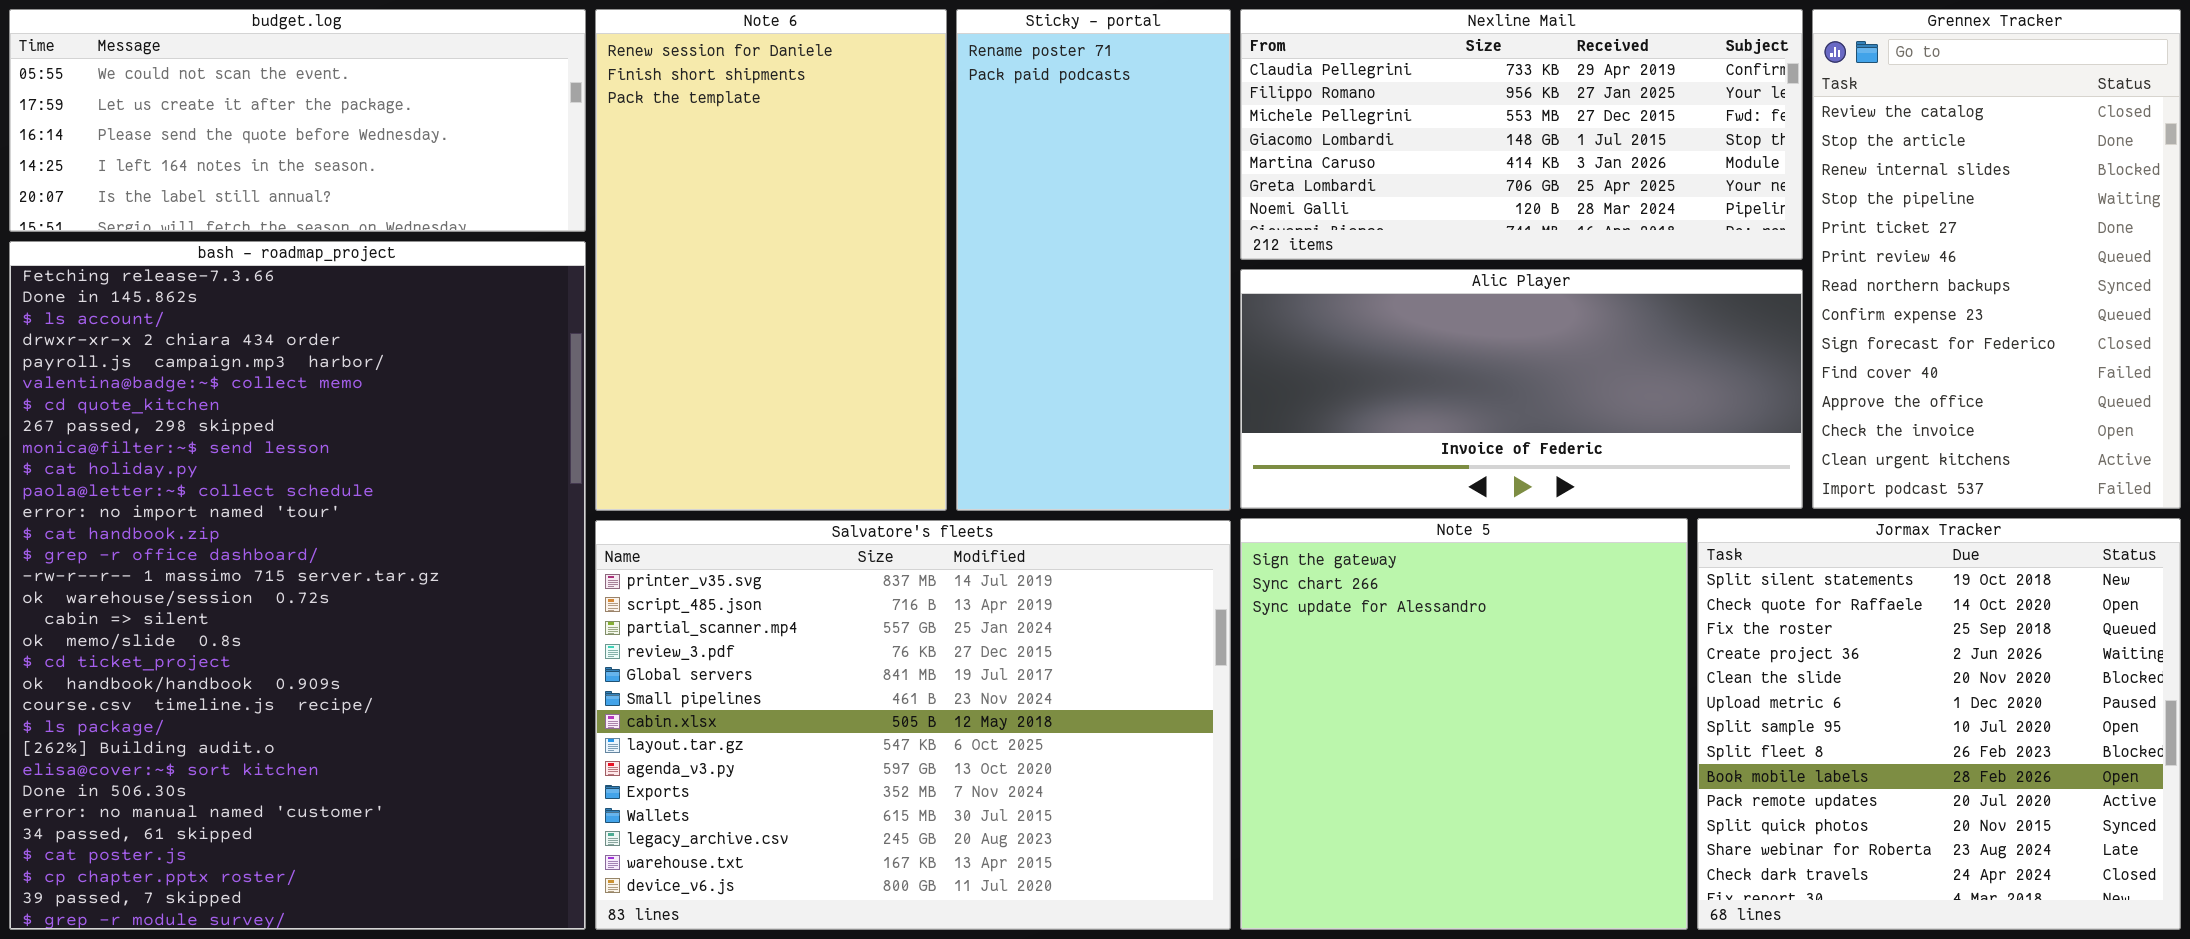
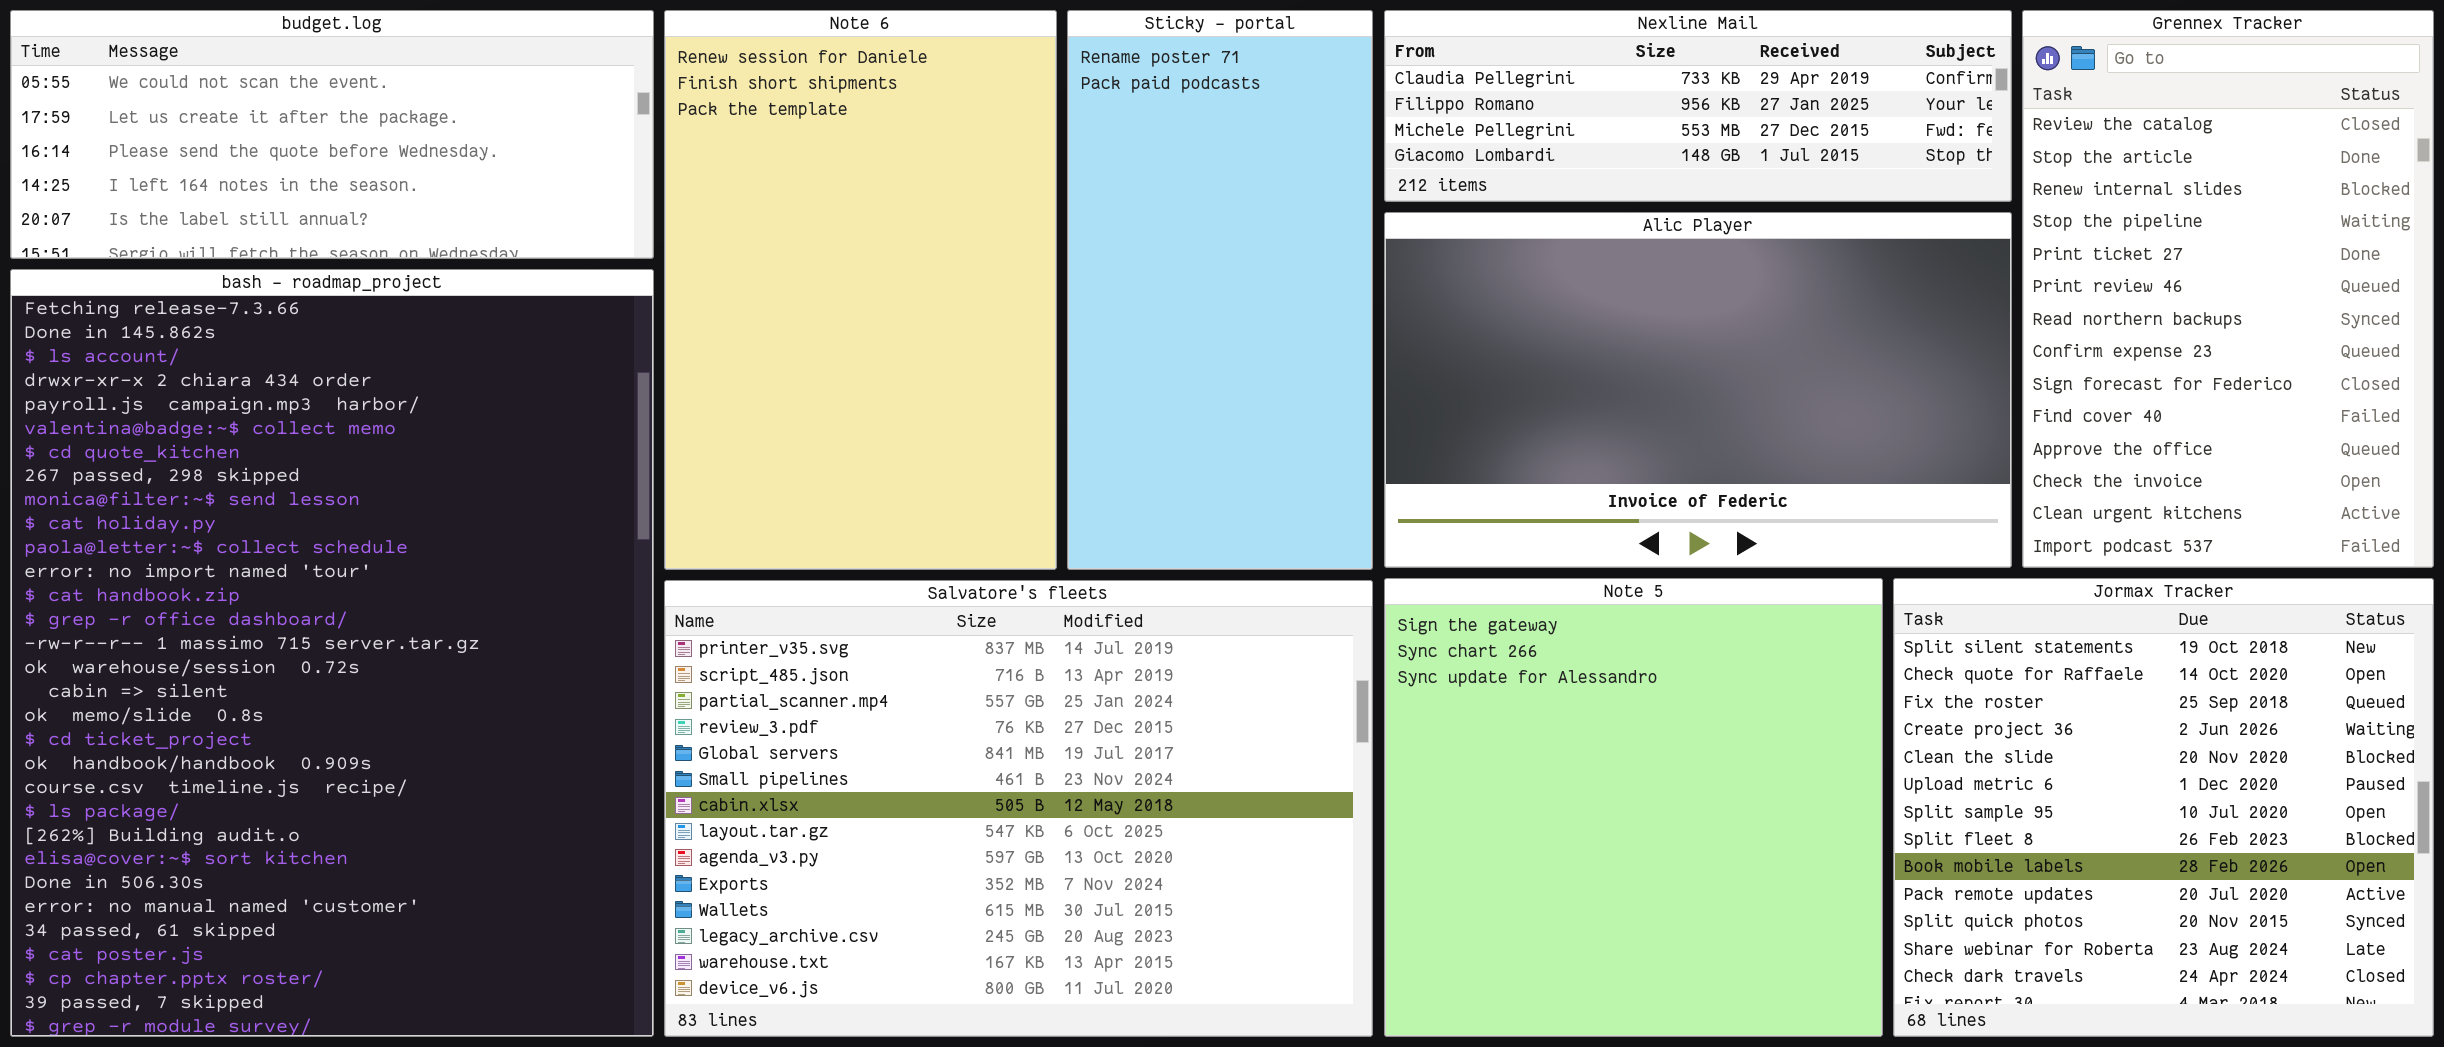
Nexline Mail: [1240,9,1803,260] -> [1384,10,2012,202], resized
Alic Player: [1240,269,1803,509] -> [1384,212,2012,568], resized

